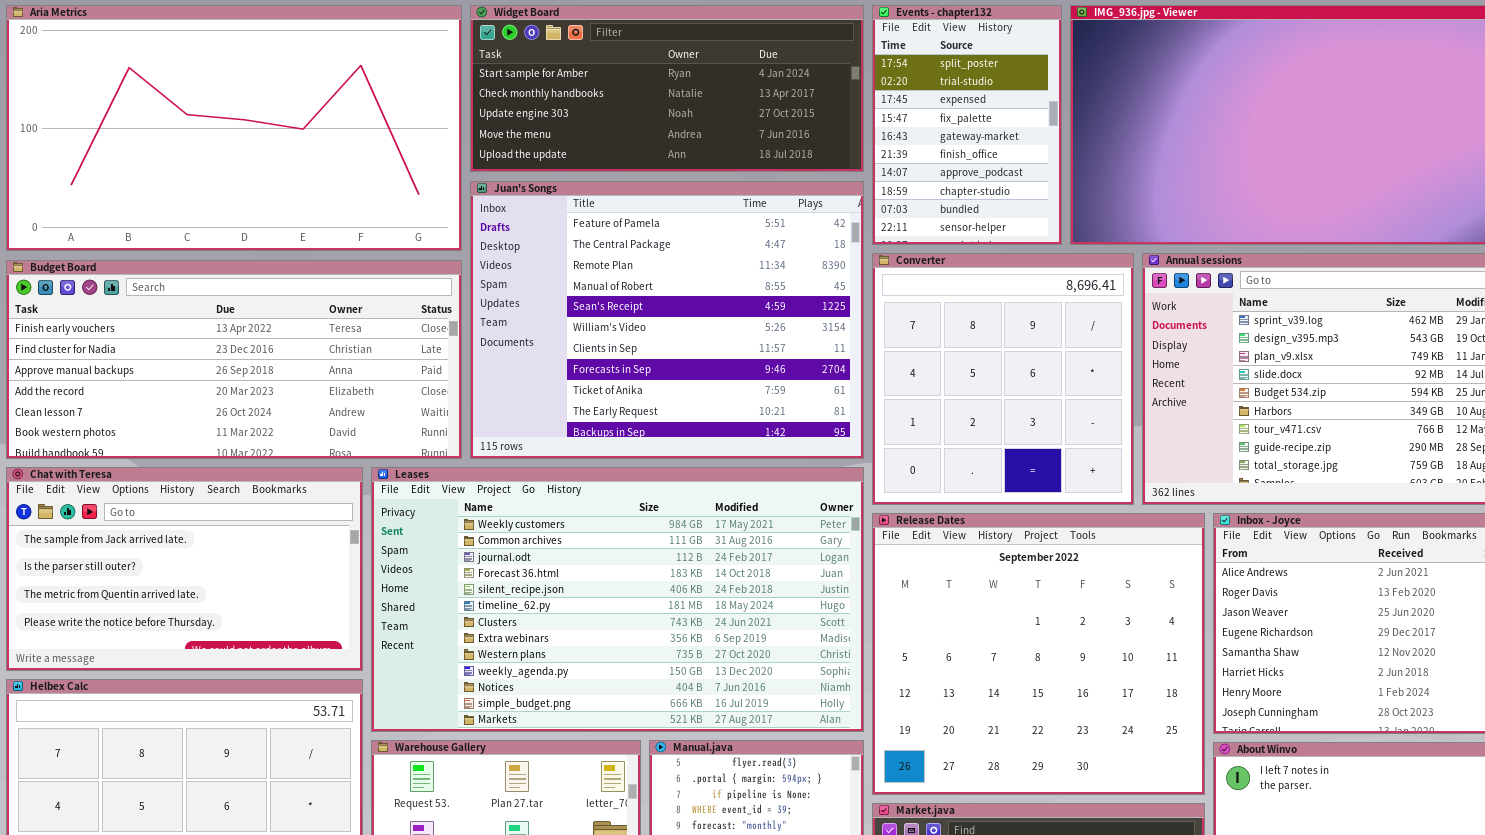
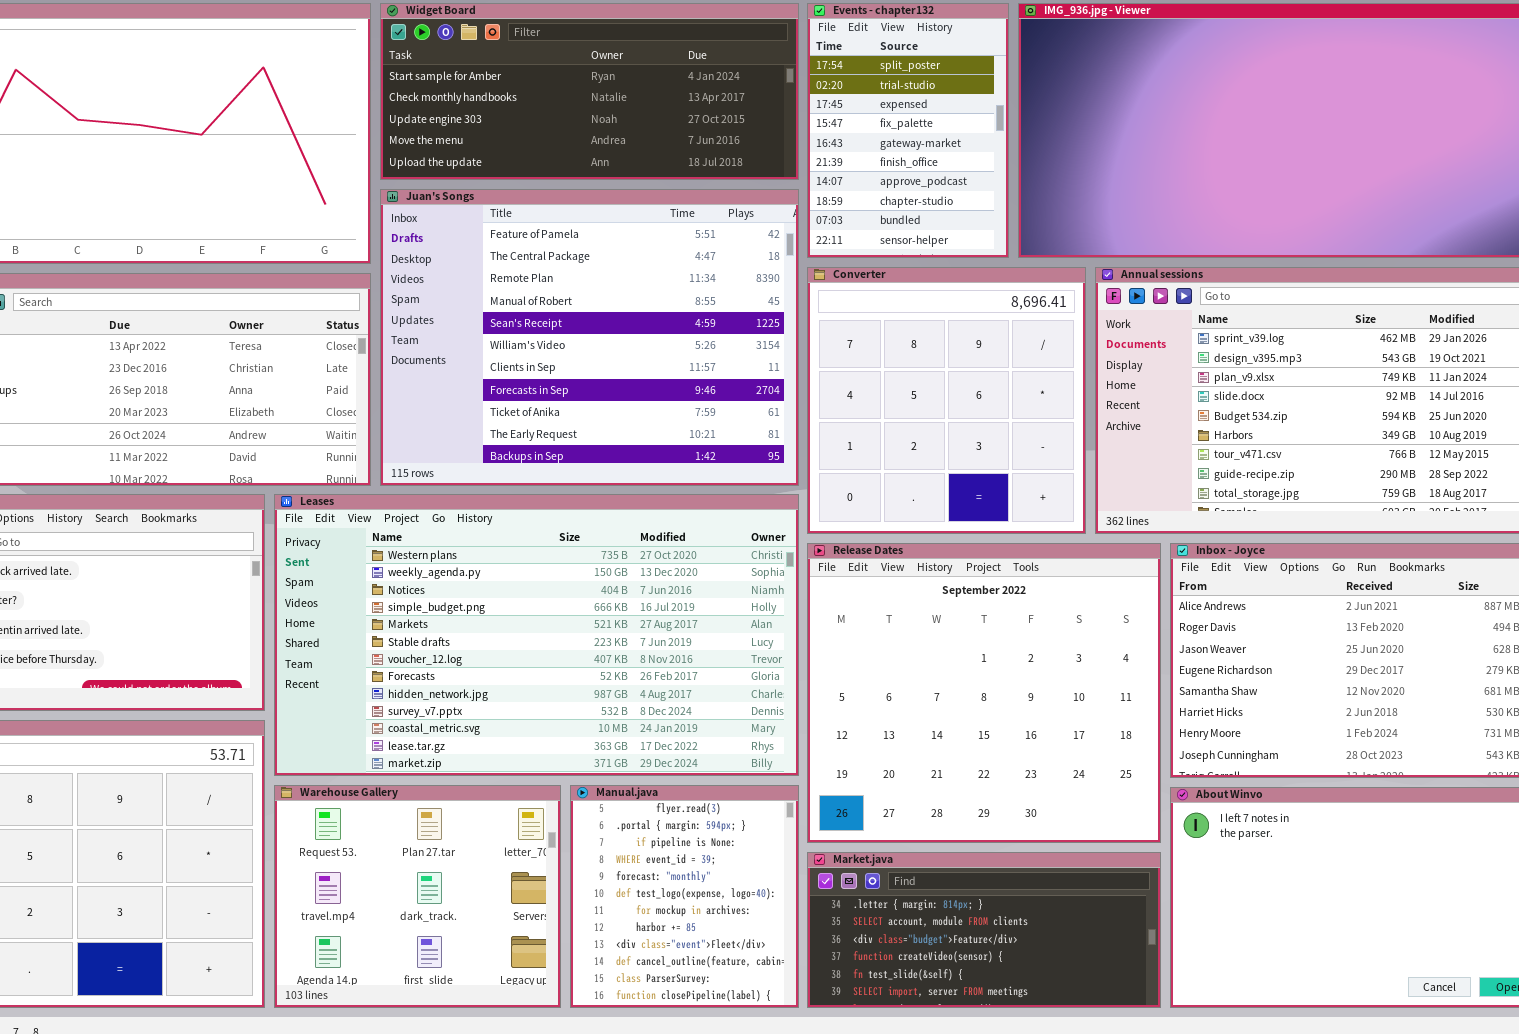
Leases: [371,467,864,732] -> [274,494,799,776], scrolled down 8 rows

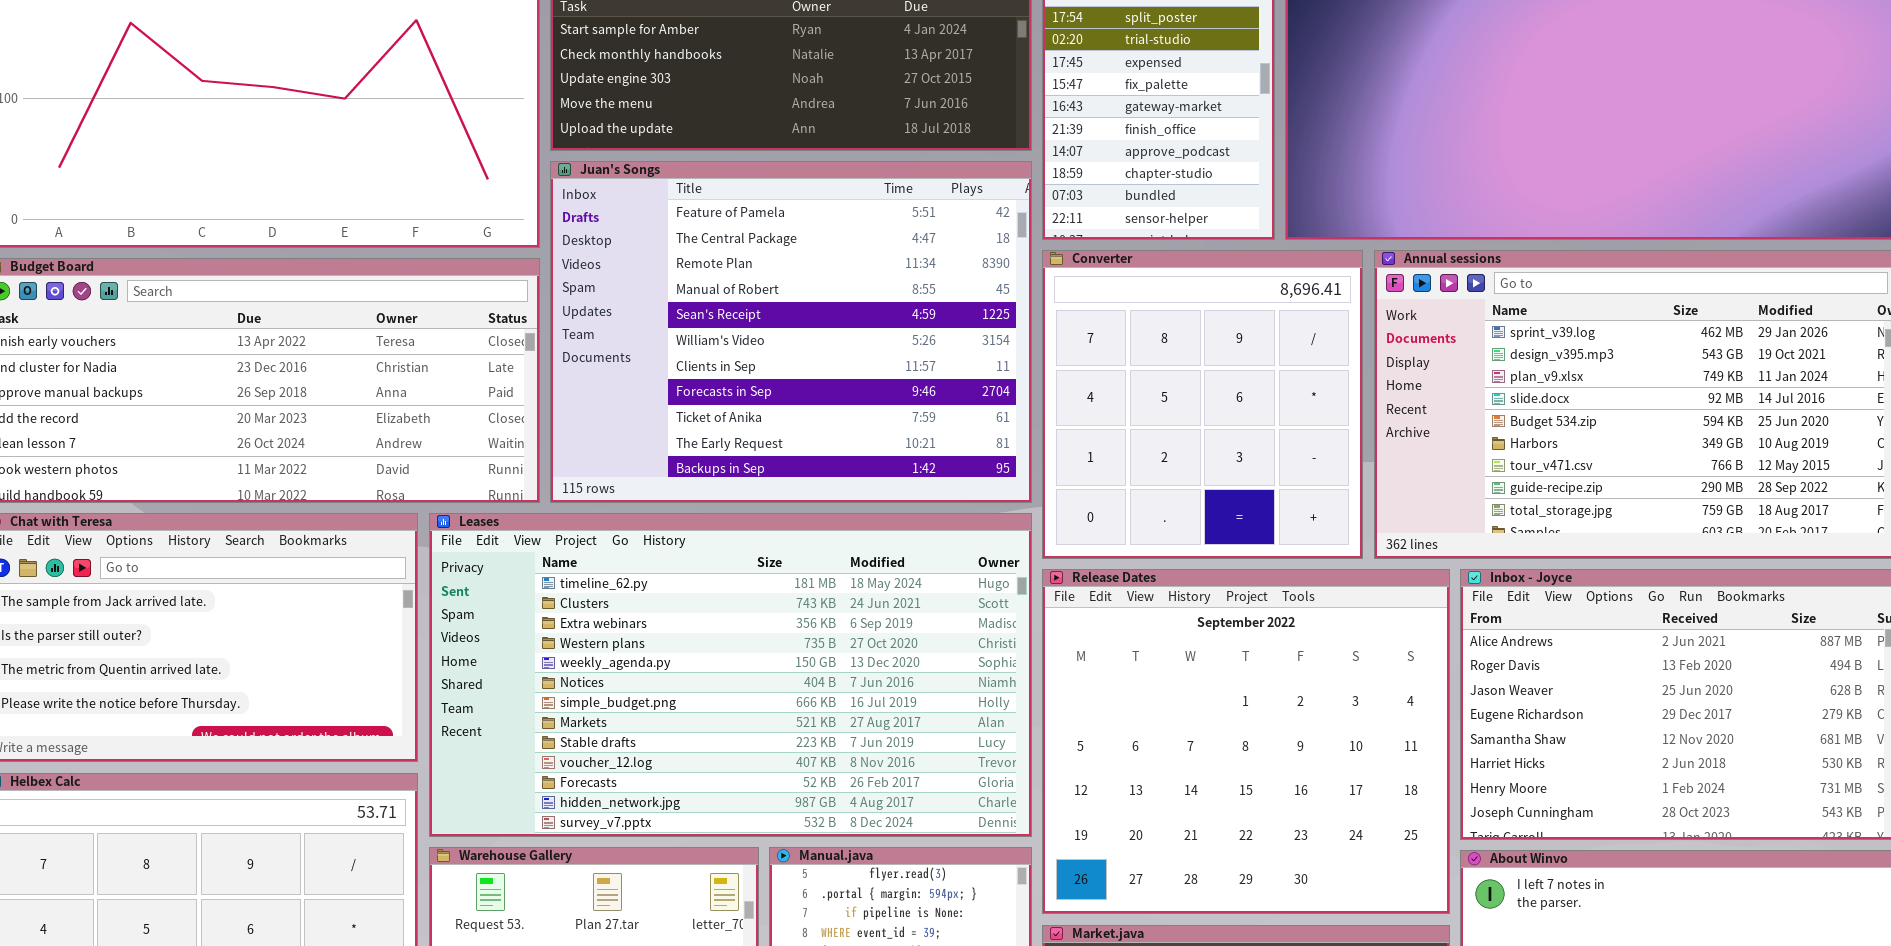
Leases: [274,494,799,776] -> [429,513,1032,837], scrolled up 3 rows

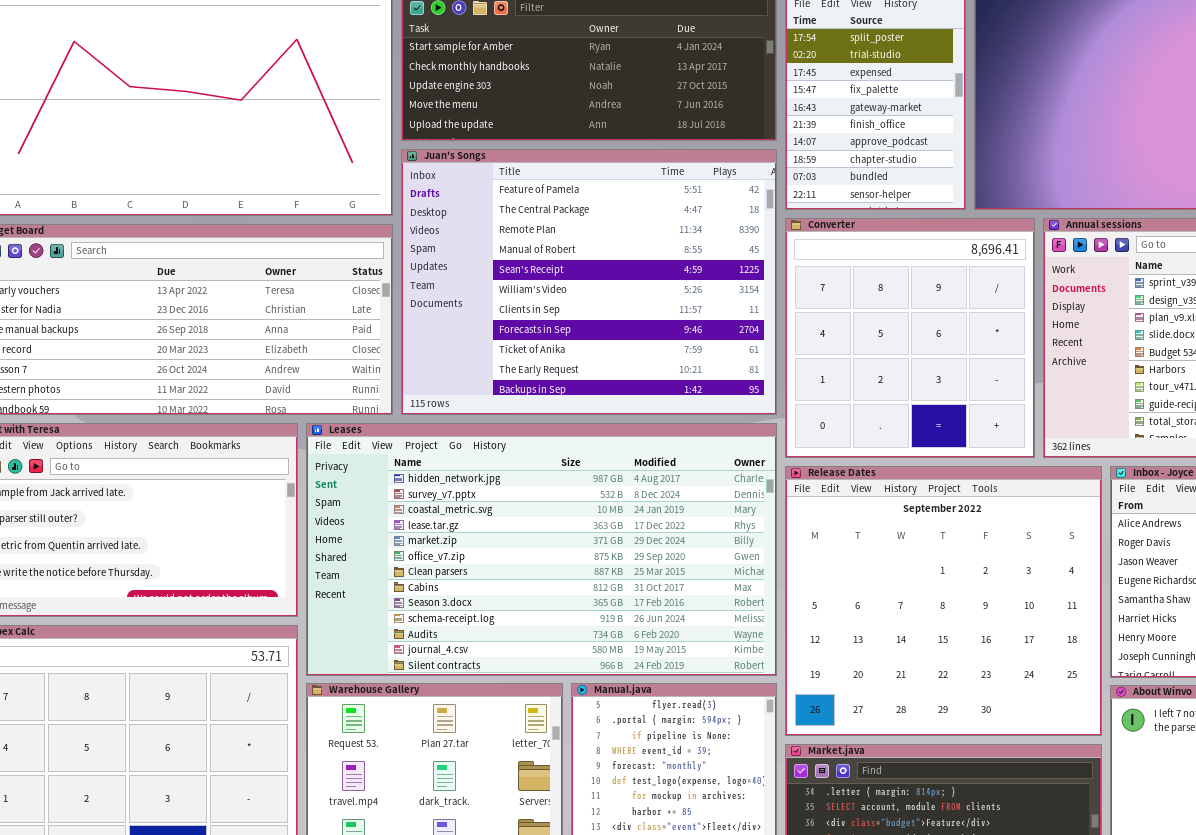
Leases: [429,513,1032,837] -> [306,423,777,676], scrolled down 11 rows

